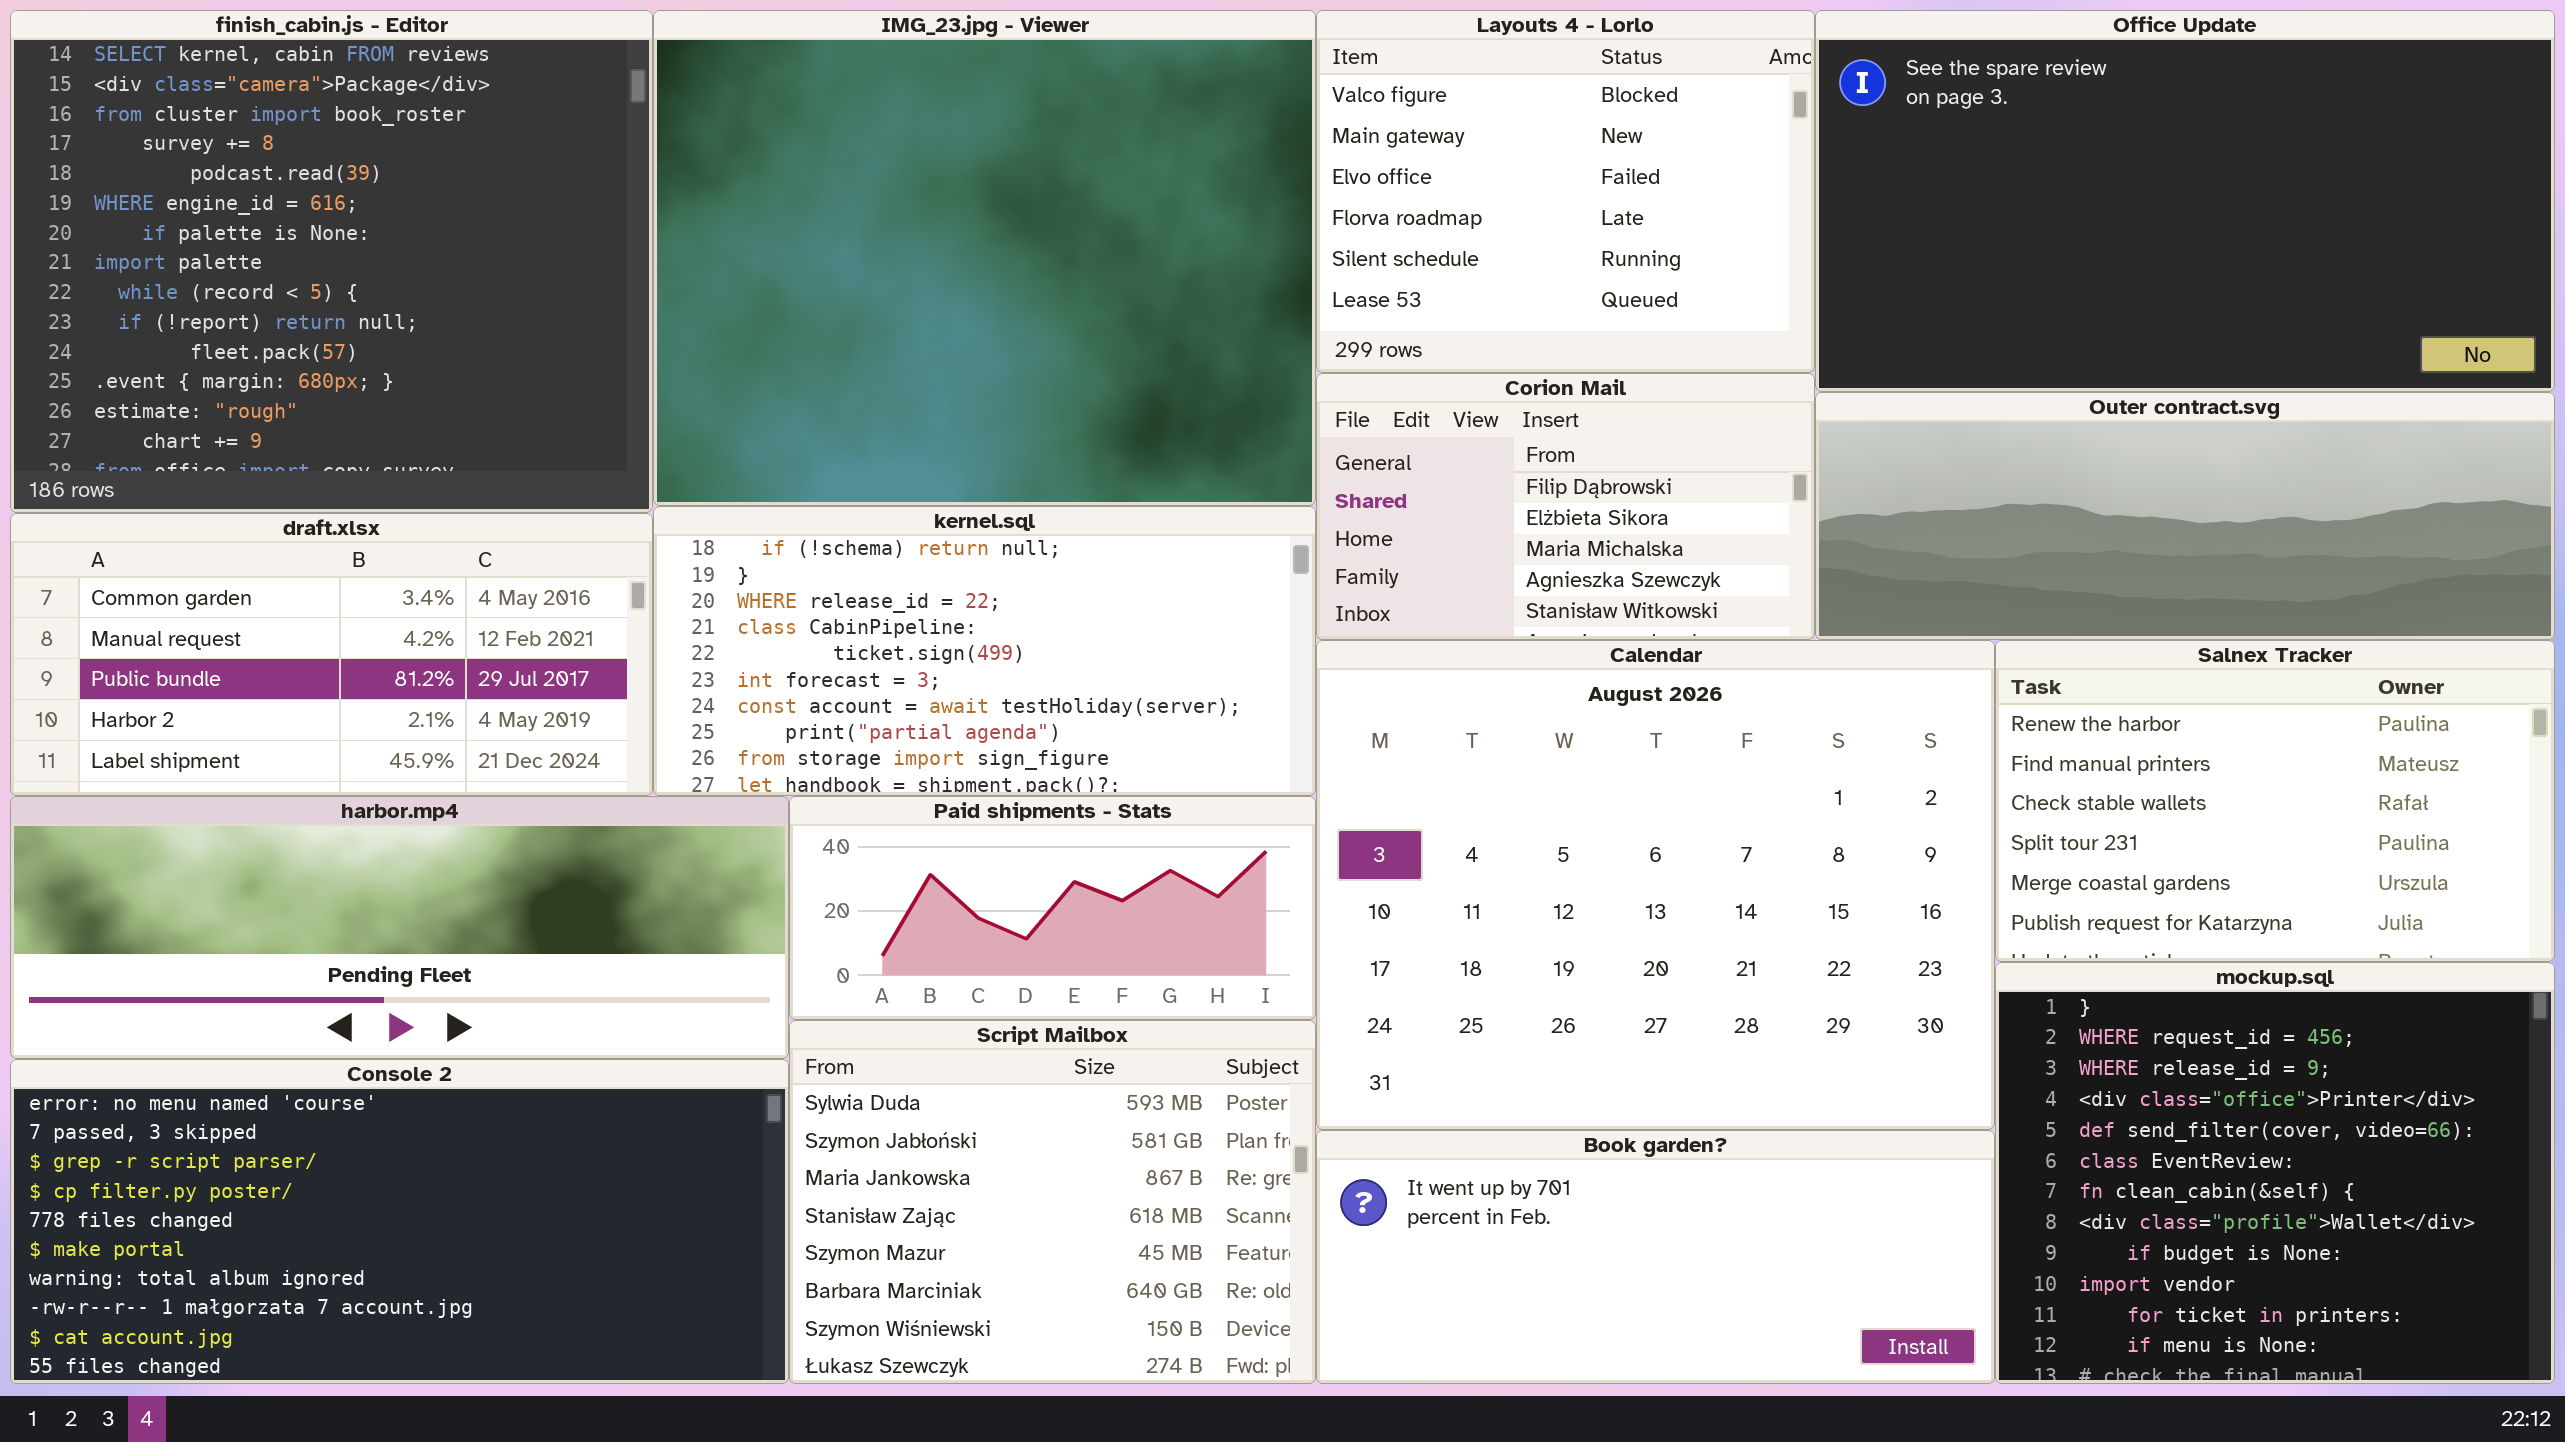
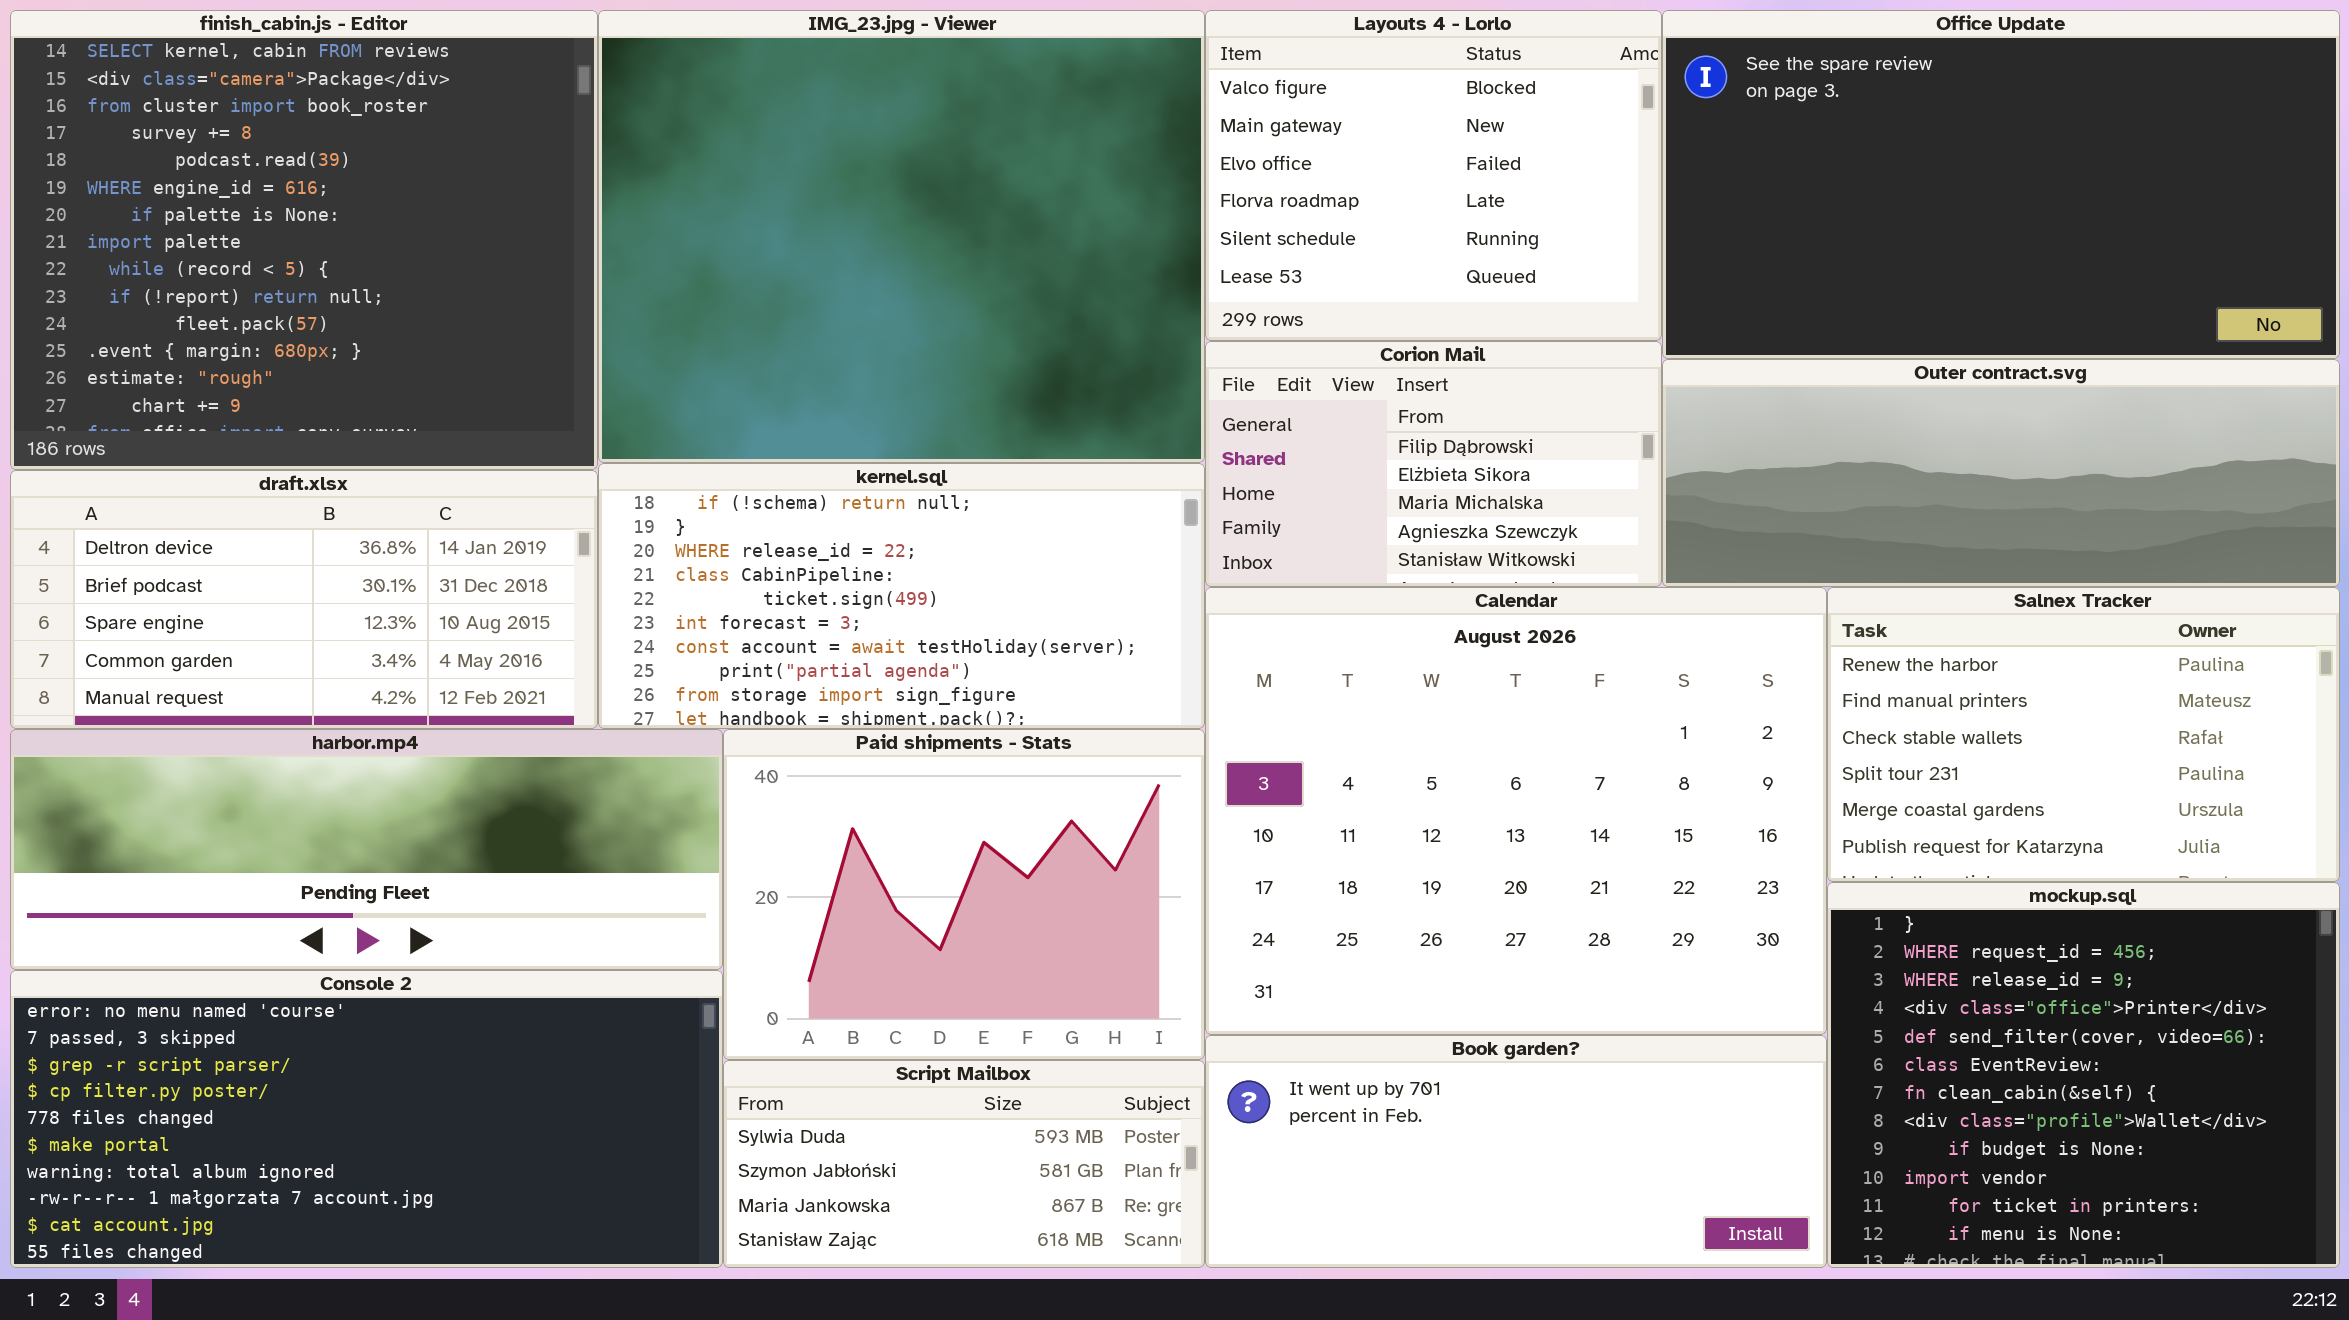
draft.xlsx: [10,513,653,796] -> [10,470,598,729], scrolled up 3 rows
Paid shipments - Stats: [789,796,1316,1020] -> [723,729,1205,1060], resized
Script Mailbox: [789,1020,1316,1384] -> [723,1060,1205,1268], resized

